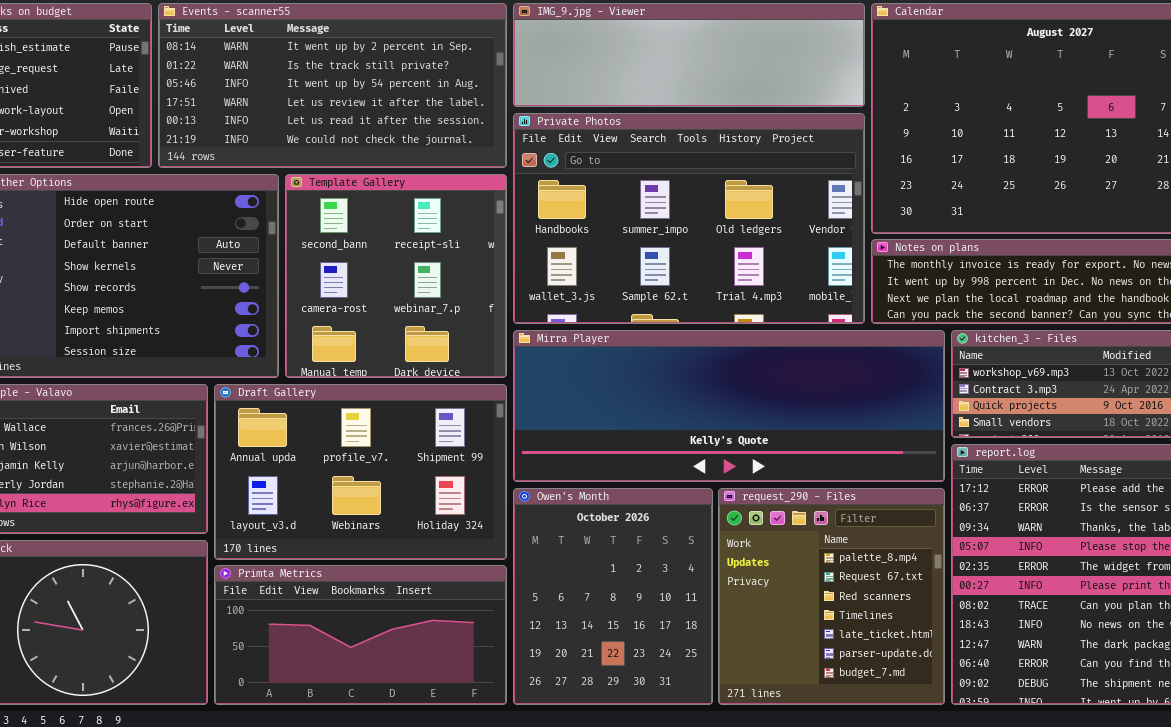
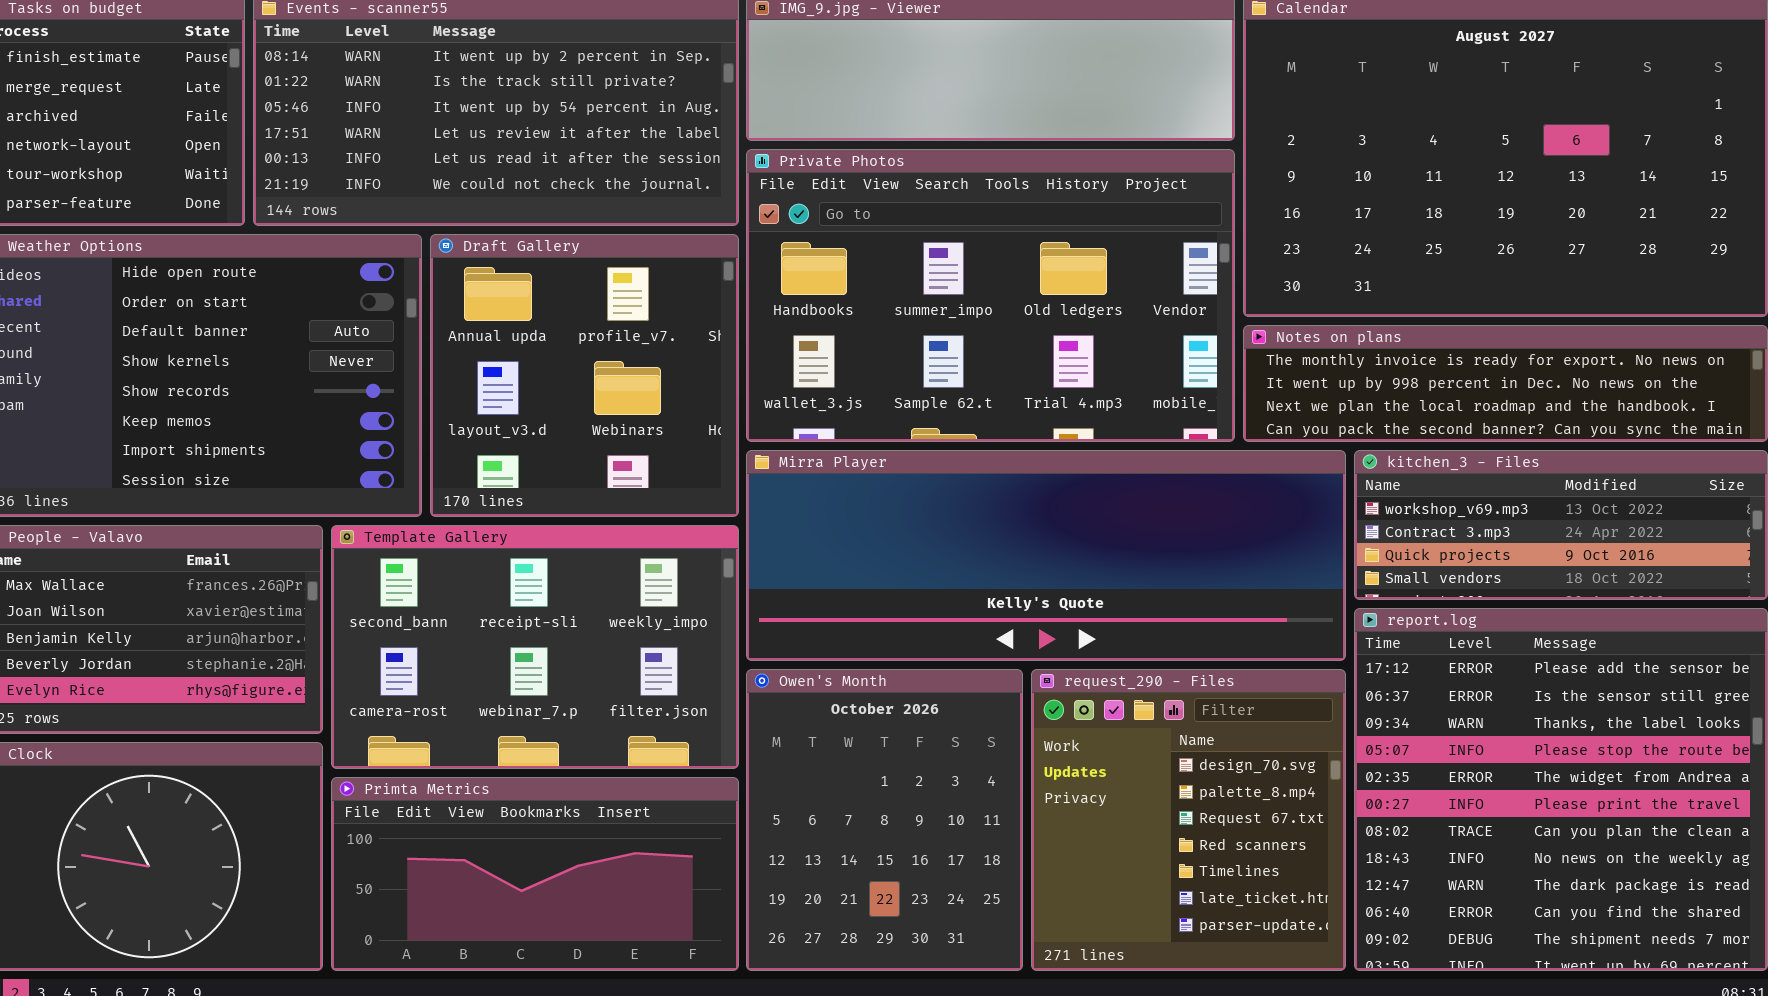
Template Gallery: [285,174,507,378] -> [331,525,739,769], moved, resized
Draft Gallery: [214,384,507,560] -> [430,234,739,517], moved, resized
request_290 - Files: [718,488,945,705] -> [1031,669,1346,971], scrolled up 1 row

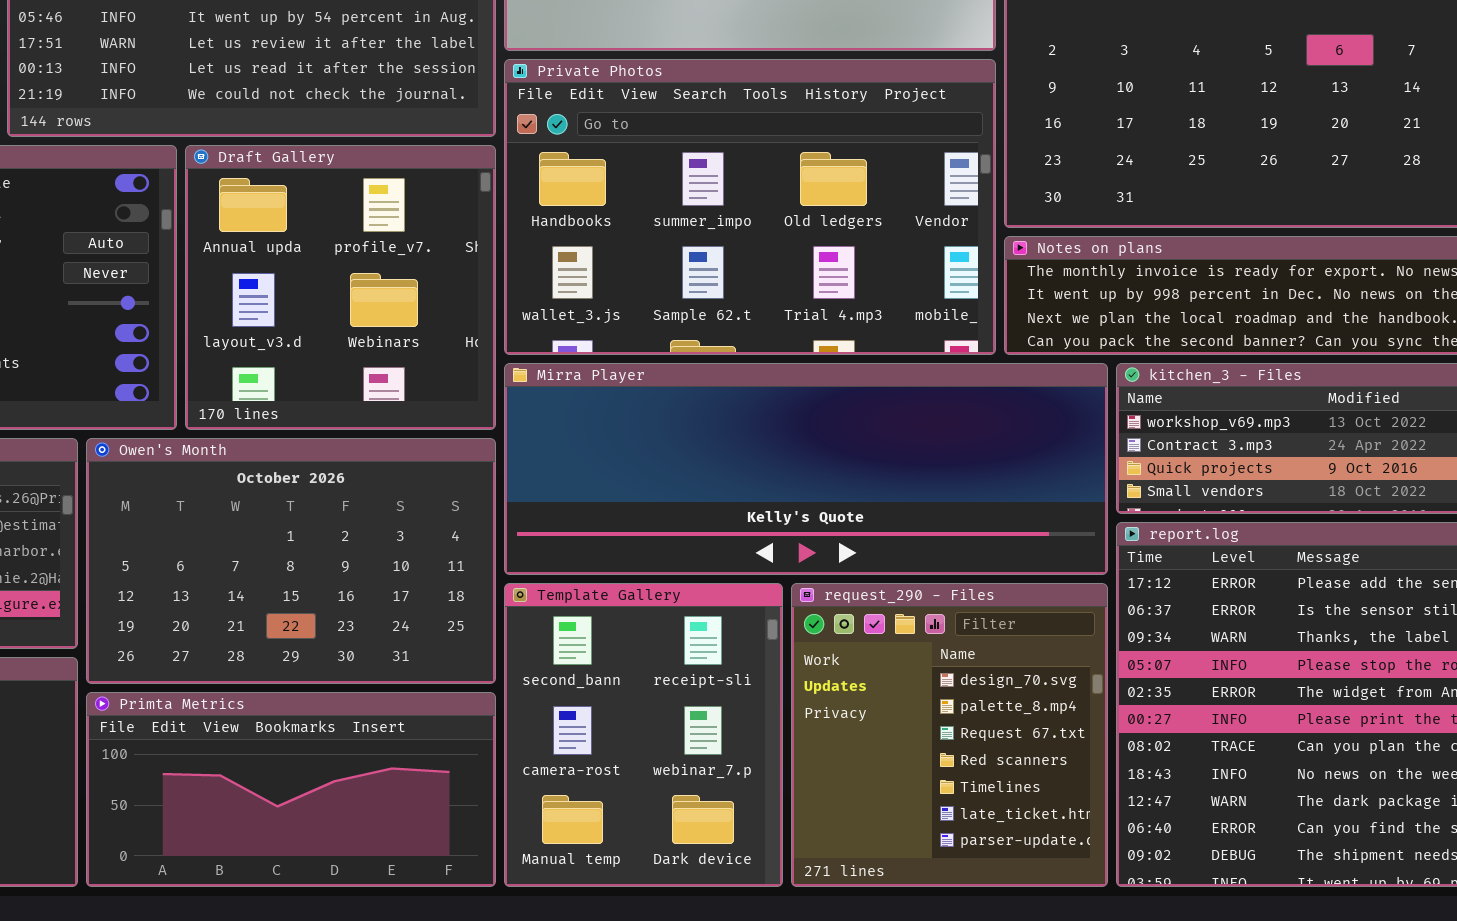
Template Gallery: [331,525,739,769] -> [504,583,783,887], moved, resized
Owen's Month: [746,669,1023,971] -> [86,438,496,684], moved, resized

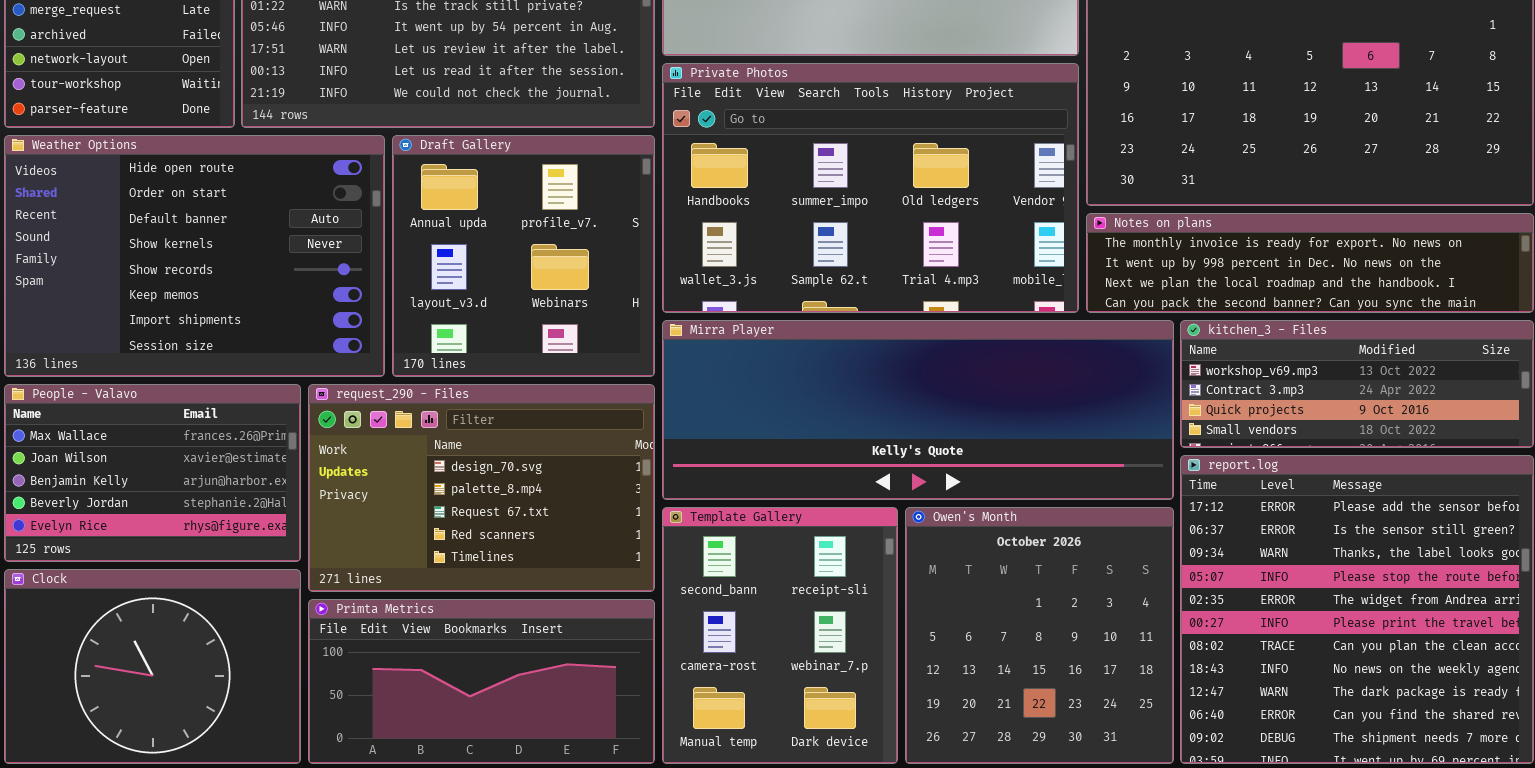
Owen's Month: [86,438,496,684] -> [905,507,1174,764], moved, resized
request_290 - Files: [791,583,1108,887] -> [308,384,655,592], moved, resized

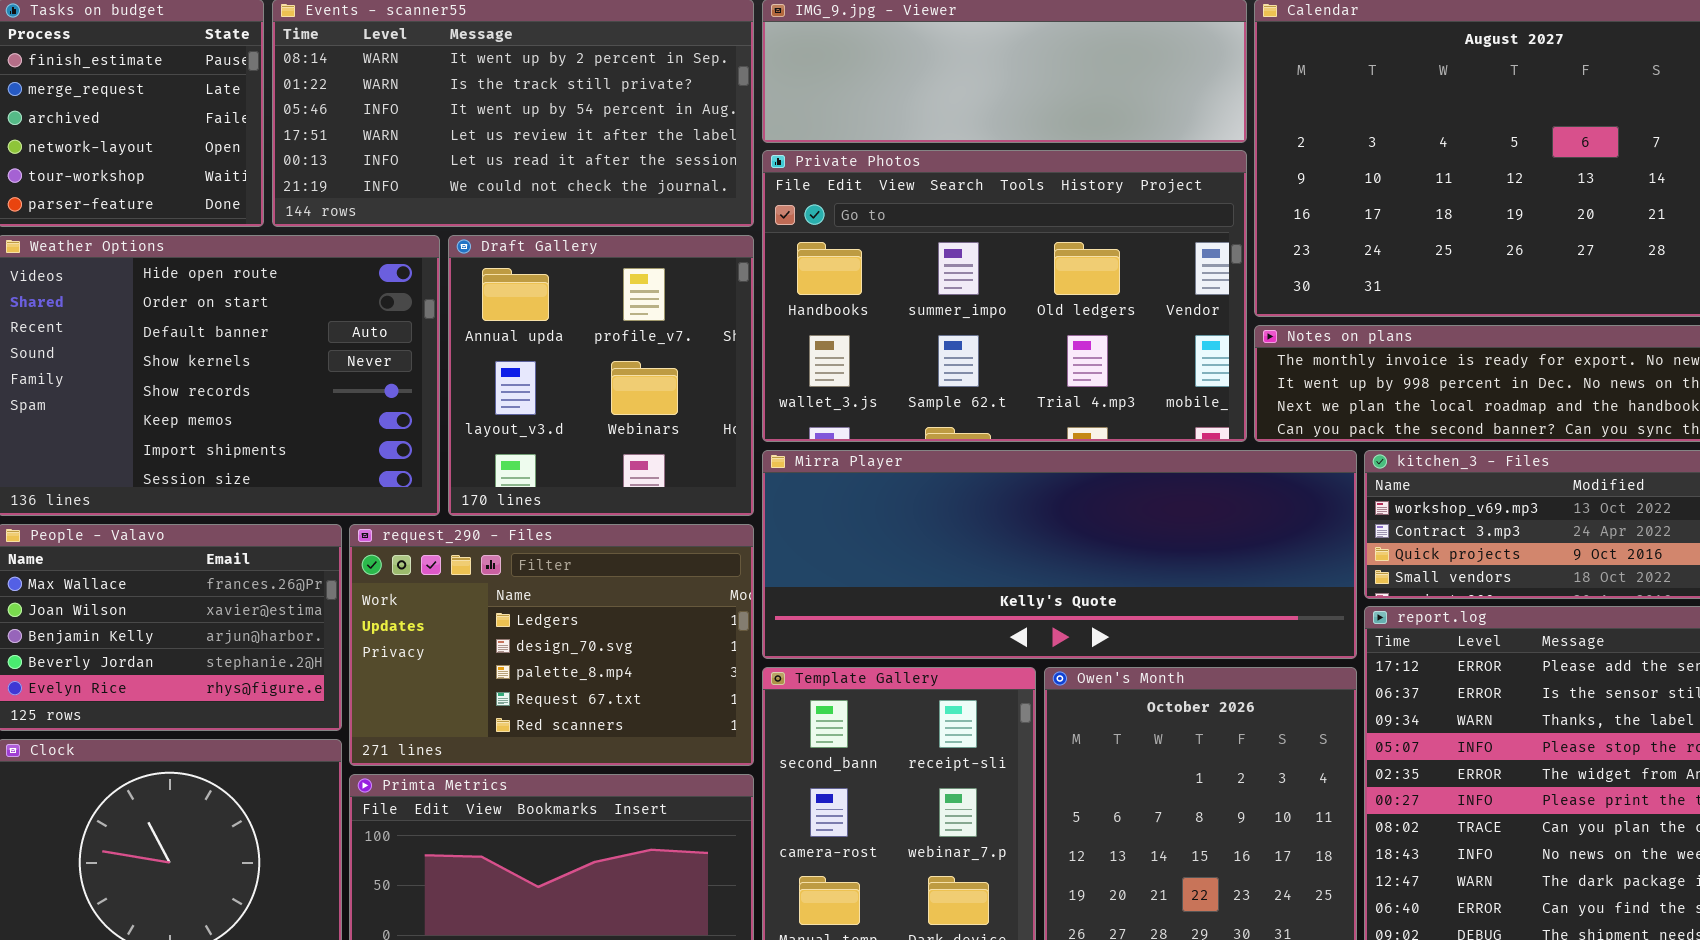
request_290 - Files: [308,384,655,592] -> [349,524,754,766], scrolled up 1 row

